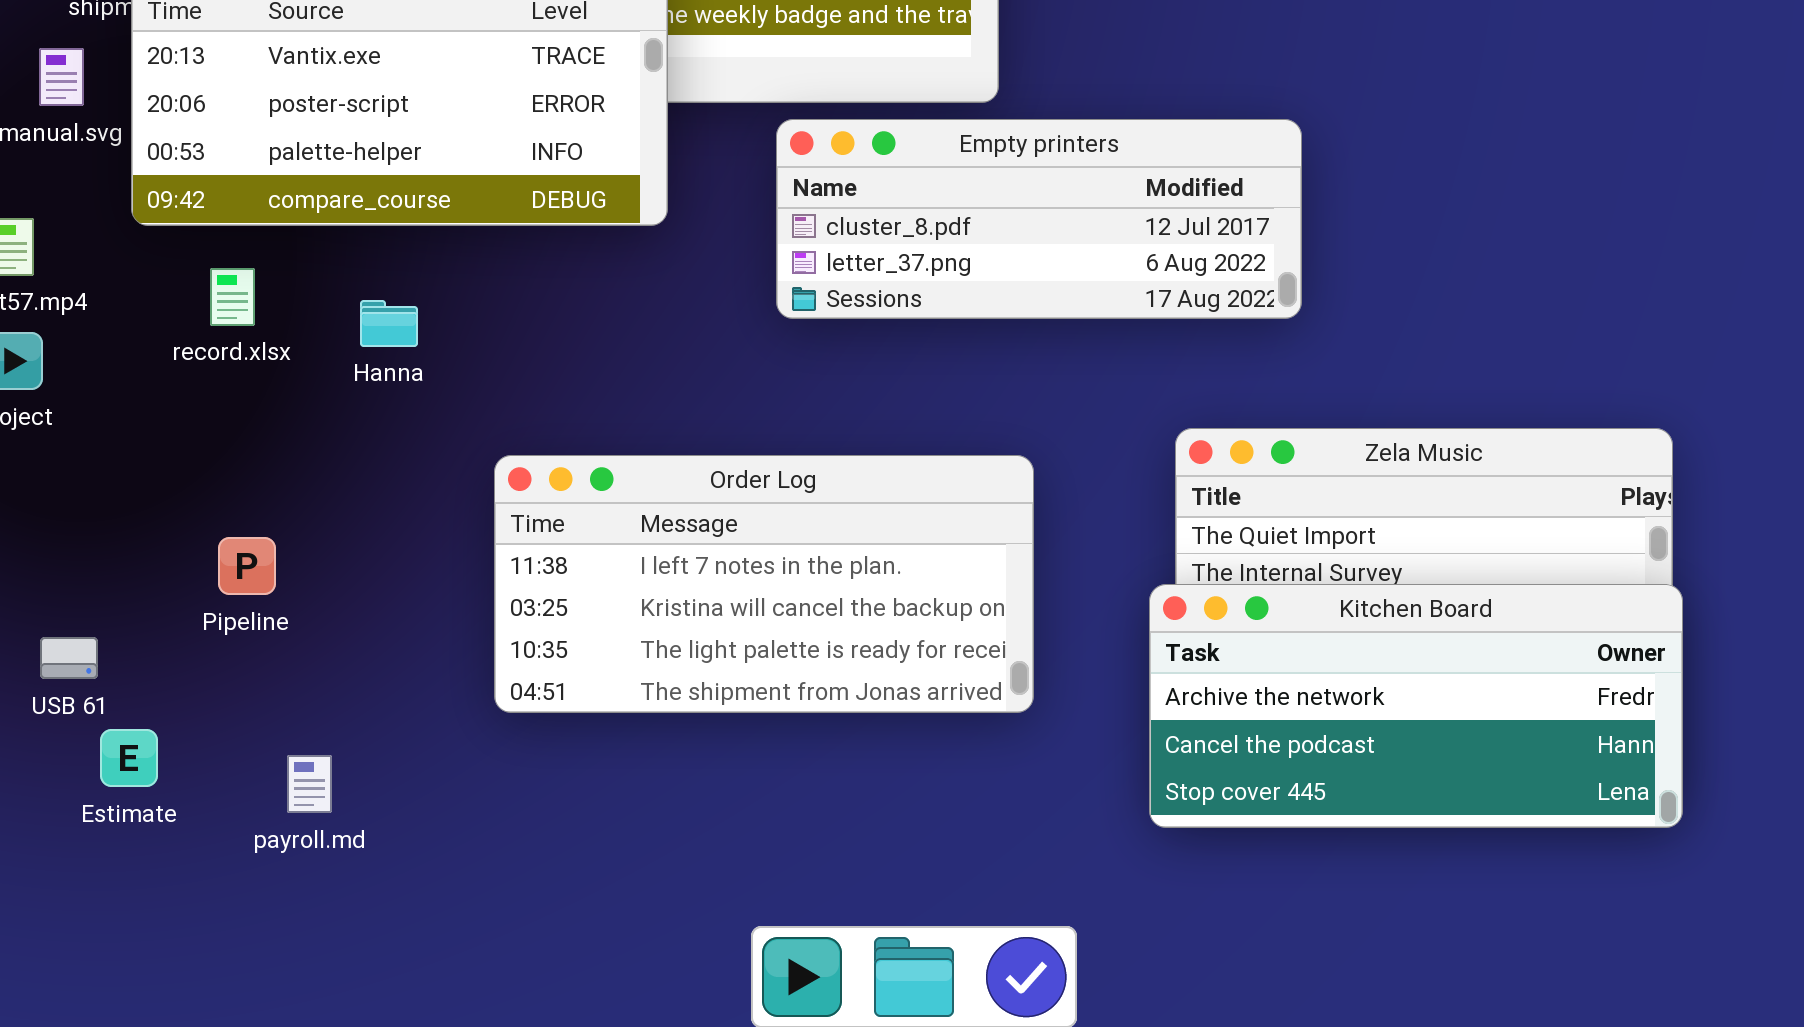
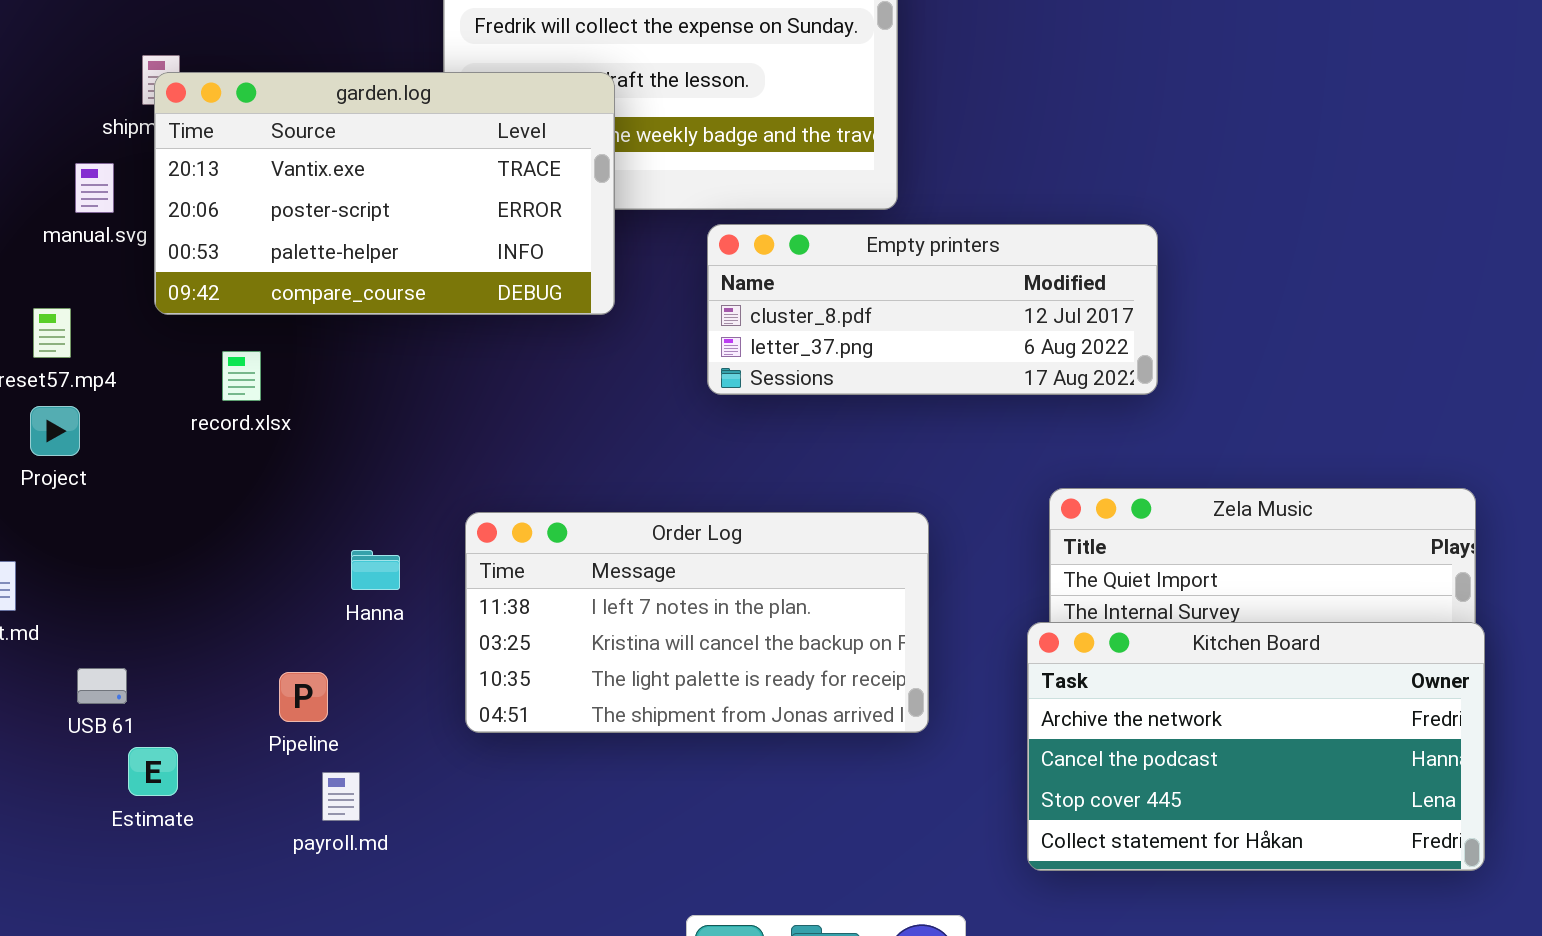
Hanna: [360,300,418,347] -> [351,550,400,590], moved
Pipeline: [218,537,276,595] -> [279,672,328,722], moved
Kitchen Board: [1149,584,1683,828] -> [1027,622,1485,871], resized
payroll.md: [287,755,332,813] -> [322,772,360,821], moved

